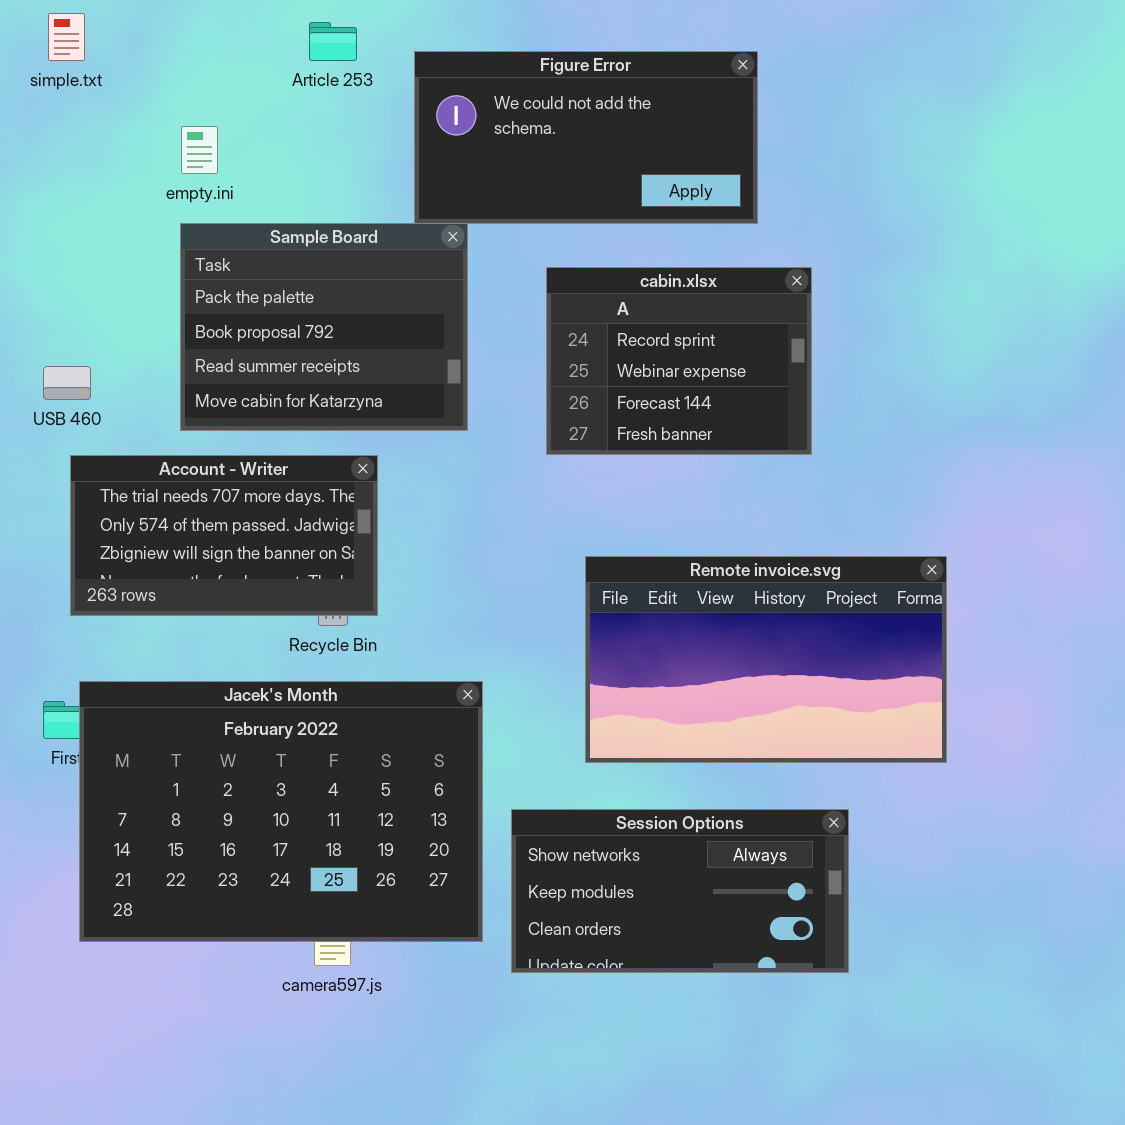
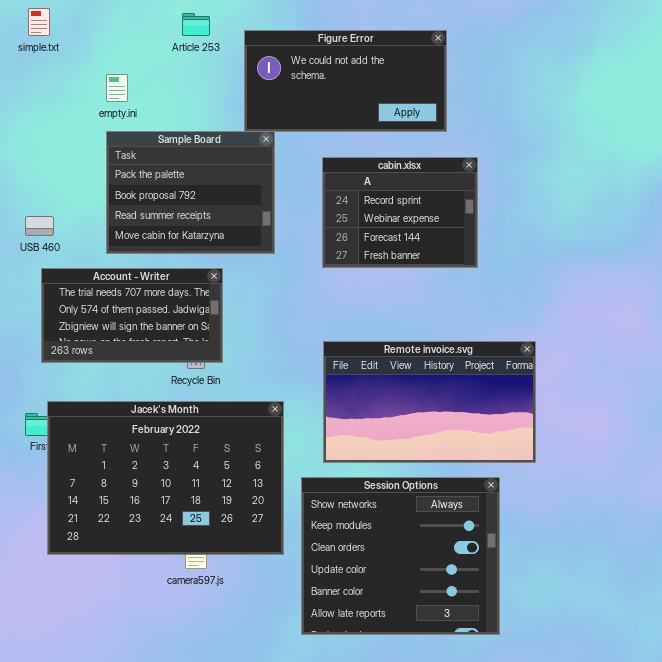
Remote invoice.svg: [585,556,947,763] -> [323,341,536,463], moved
Session Options: [511,809,849,973] -> [301,477,500,635], resized

